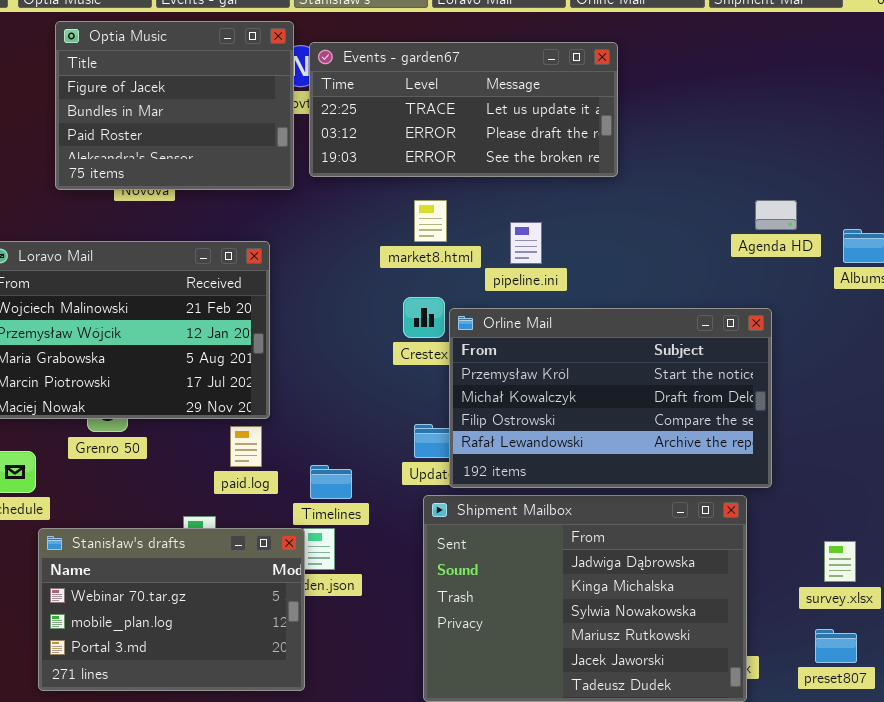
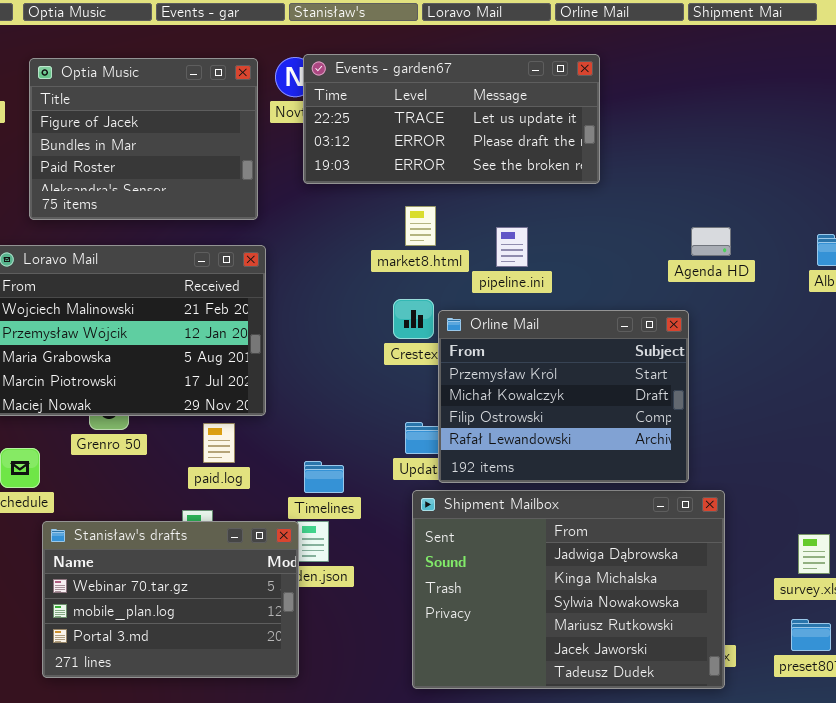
Optia Music: [55,21,294,190] -> [29,58,258,220], moved
Agenda HD: [755,200,797,230] -> [691,227,731,256], moved
Orline Mail: [449,308,772,488] -> [438,310,689,483], resized
paid.log: [230,426,262,467] -> [203,423,235,463], moved

